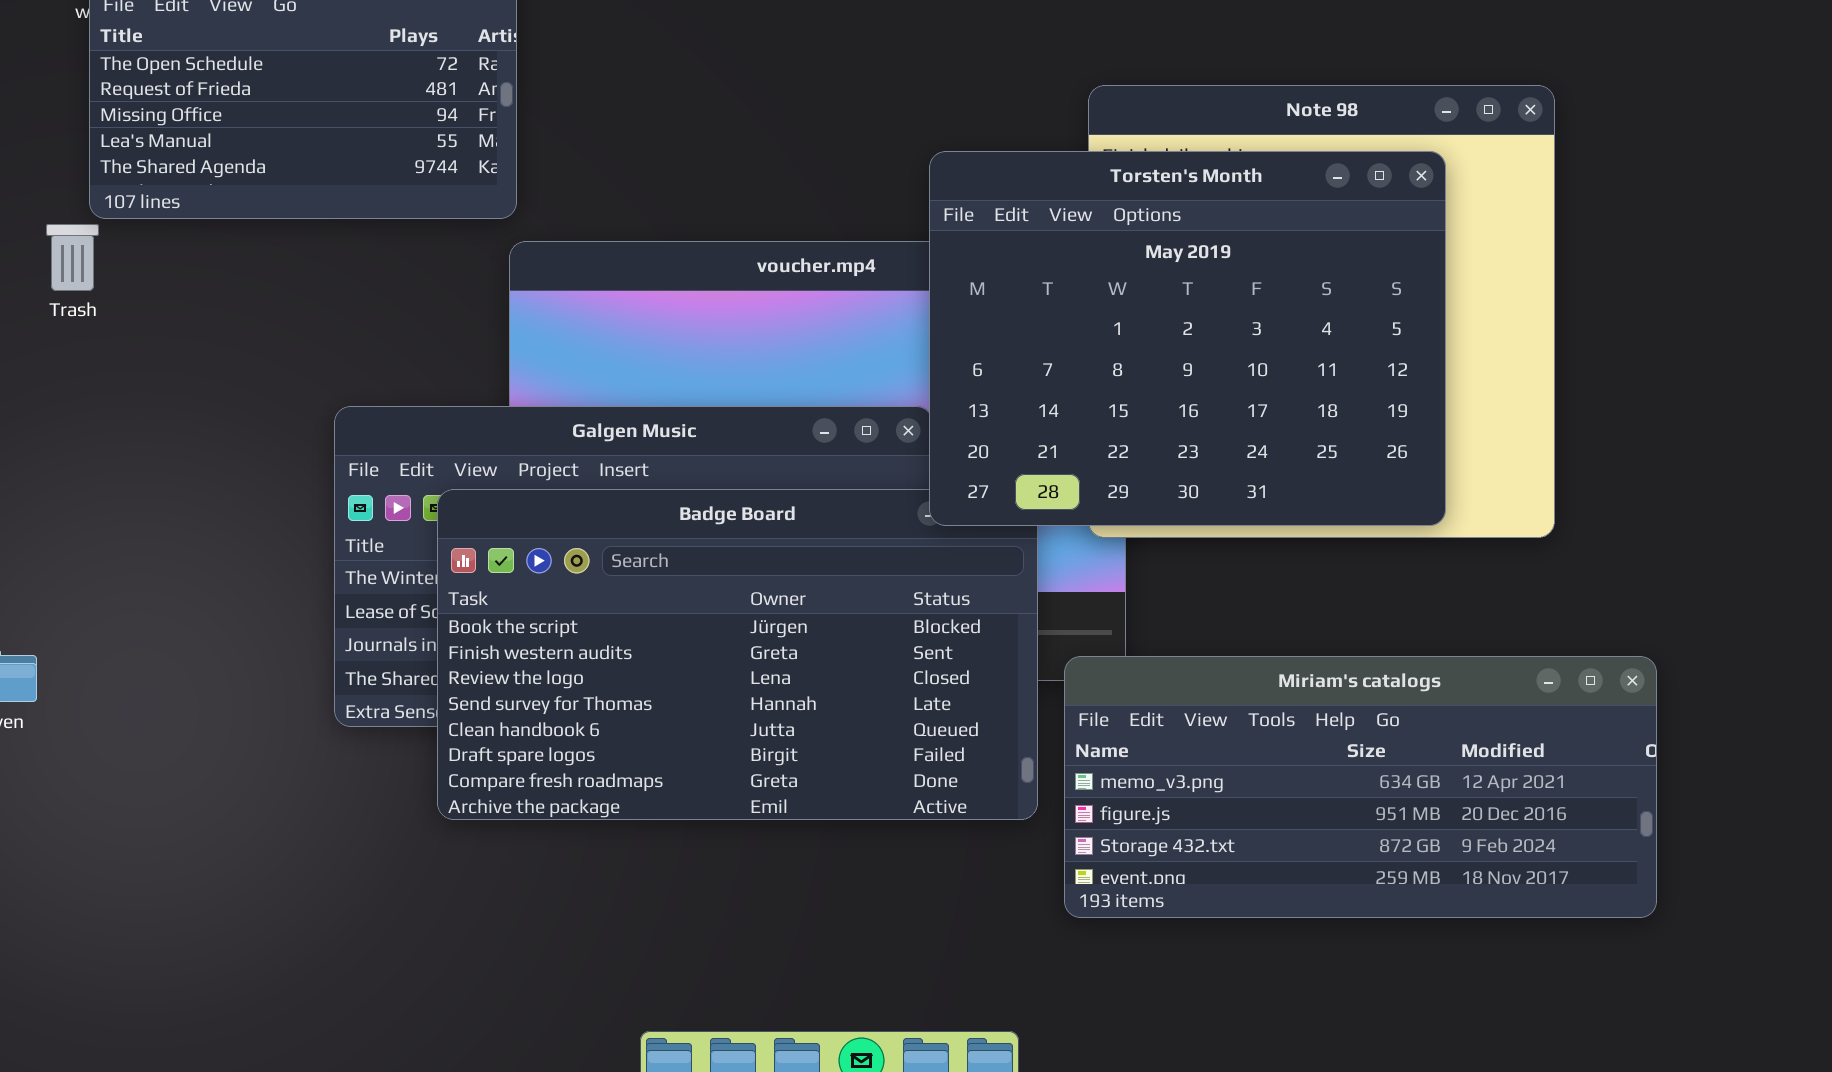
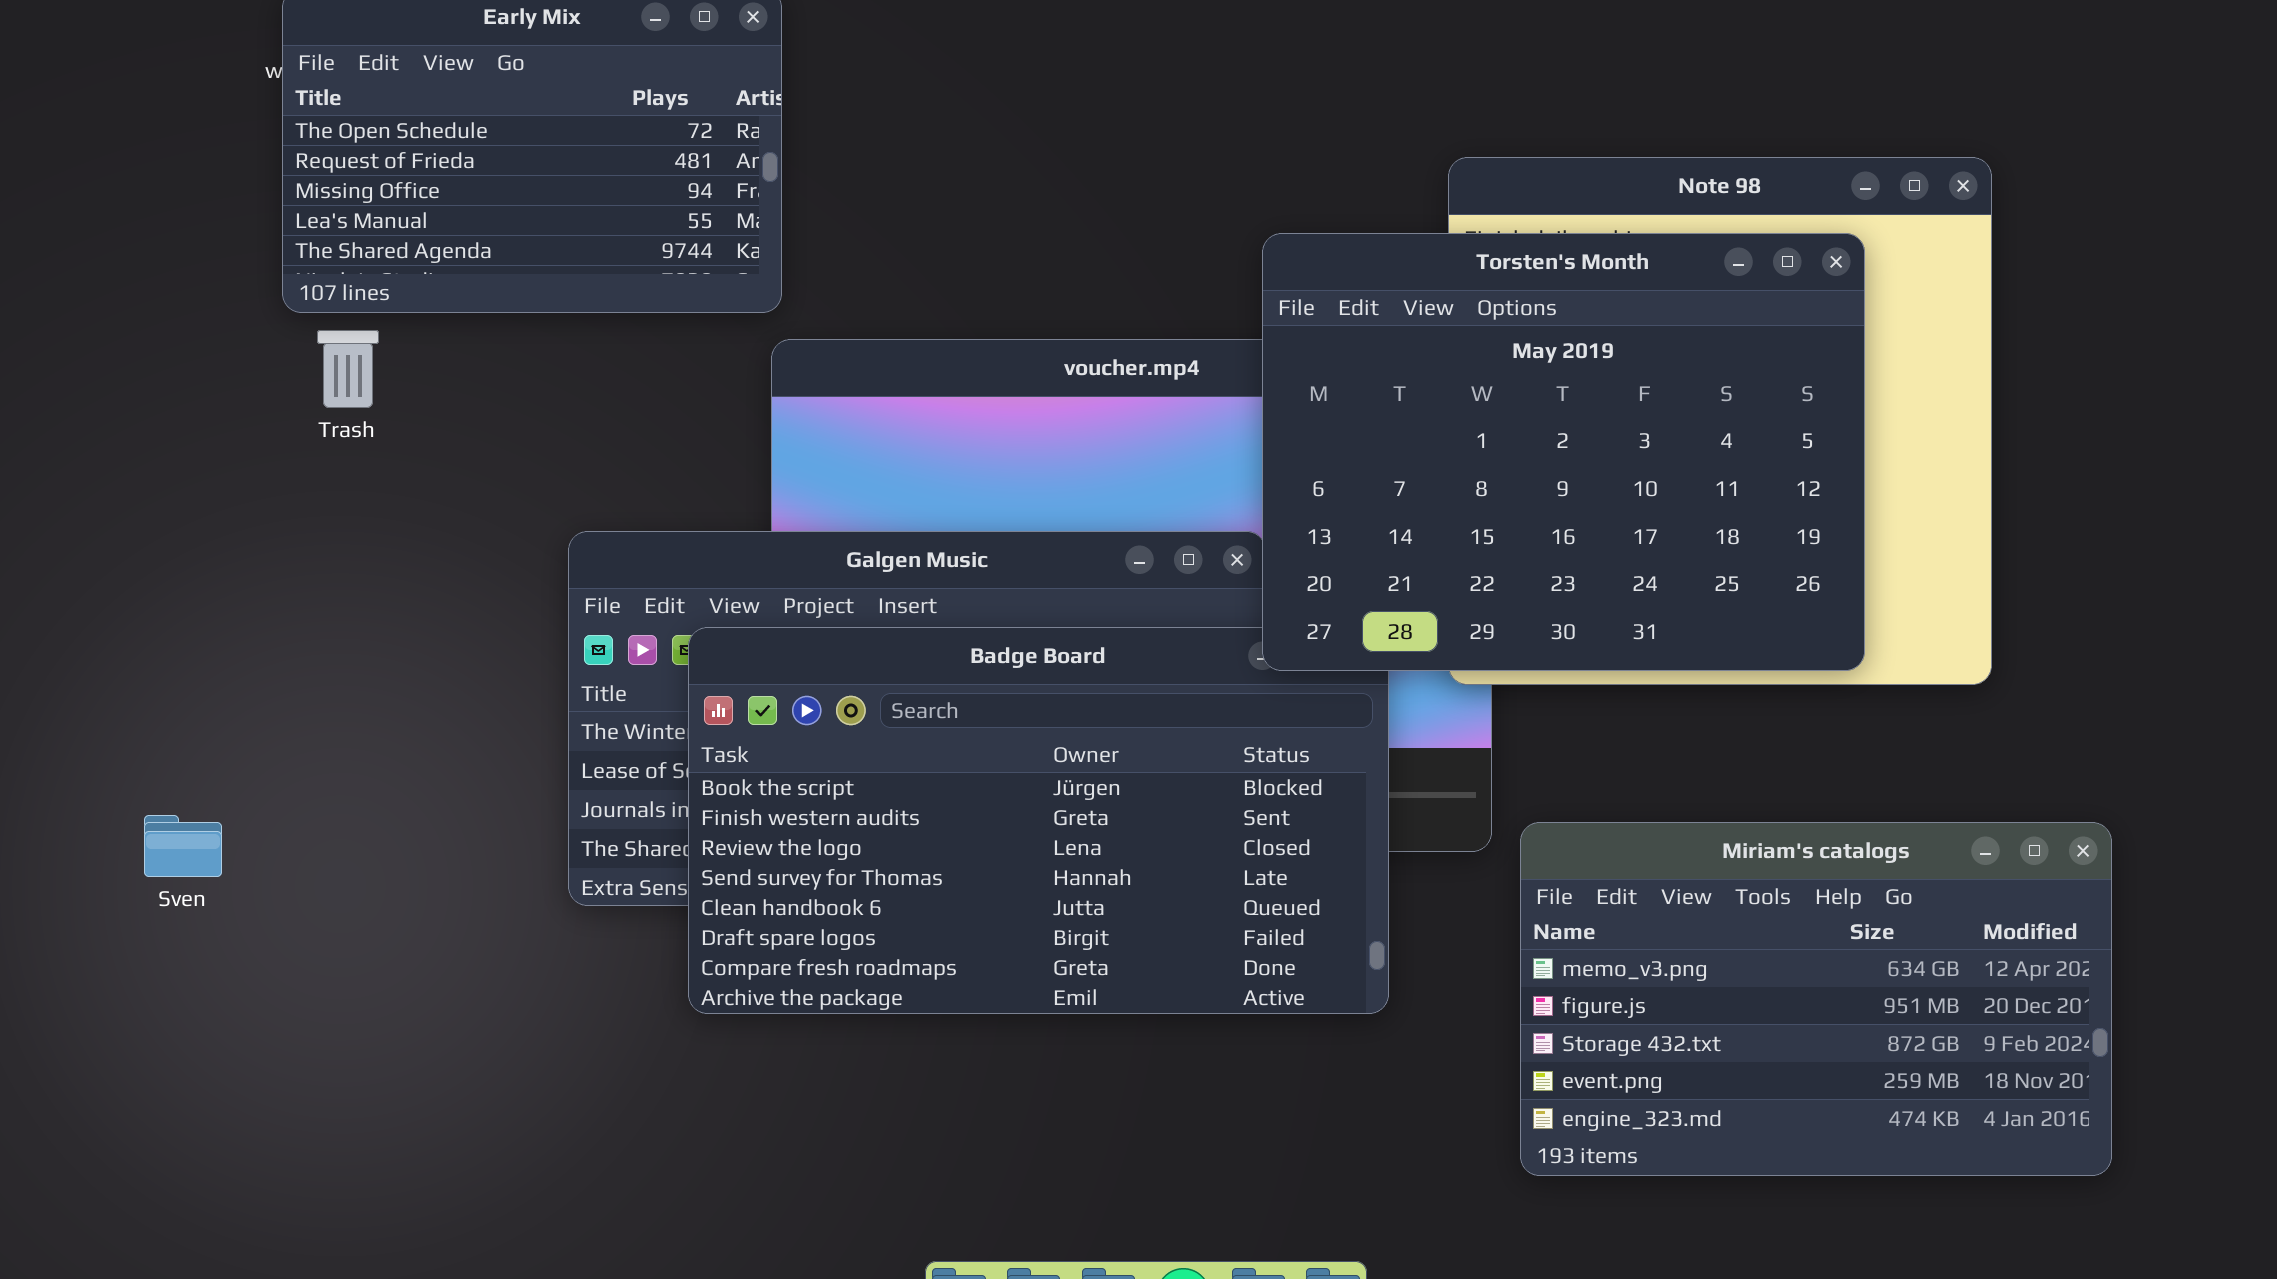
Trash: [46,224,99,291] -> [317,330,379,408], moved
Miriam's catalogs: [1064,656,1657,918] -> [1520,822,2112,1176], resized

